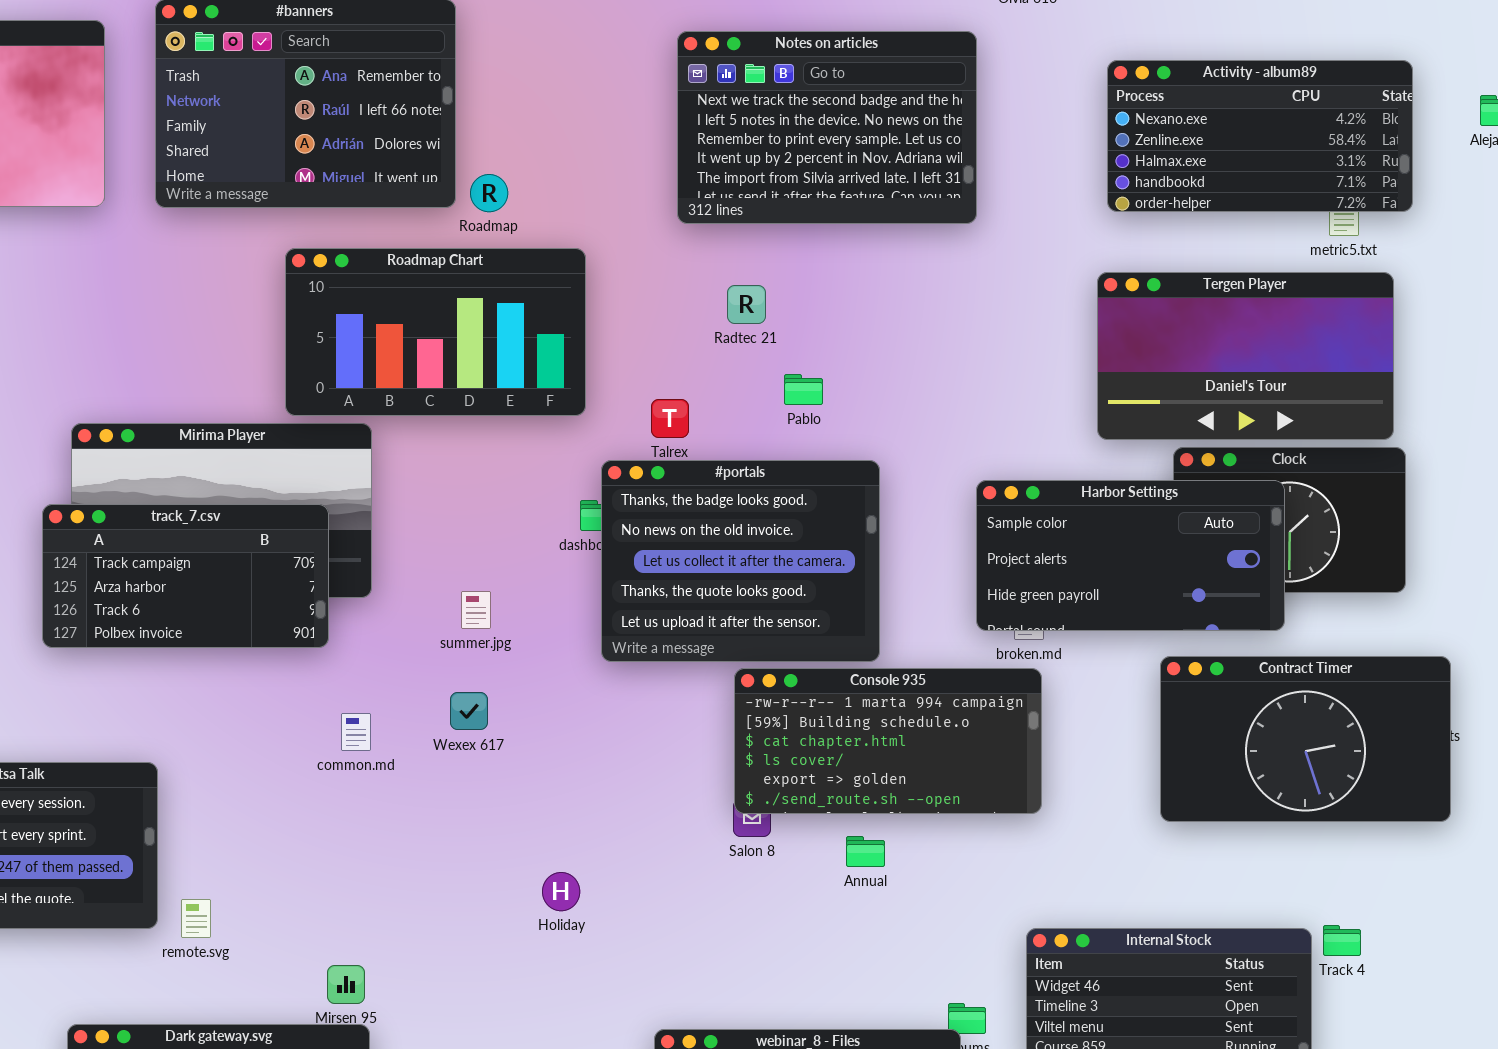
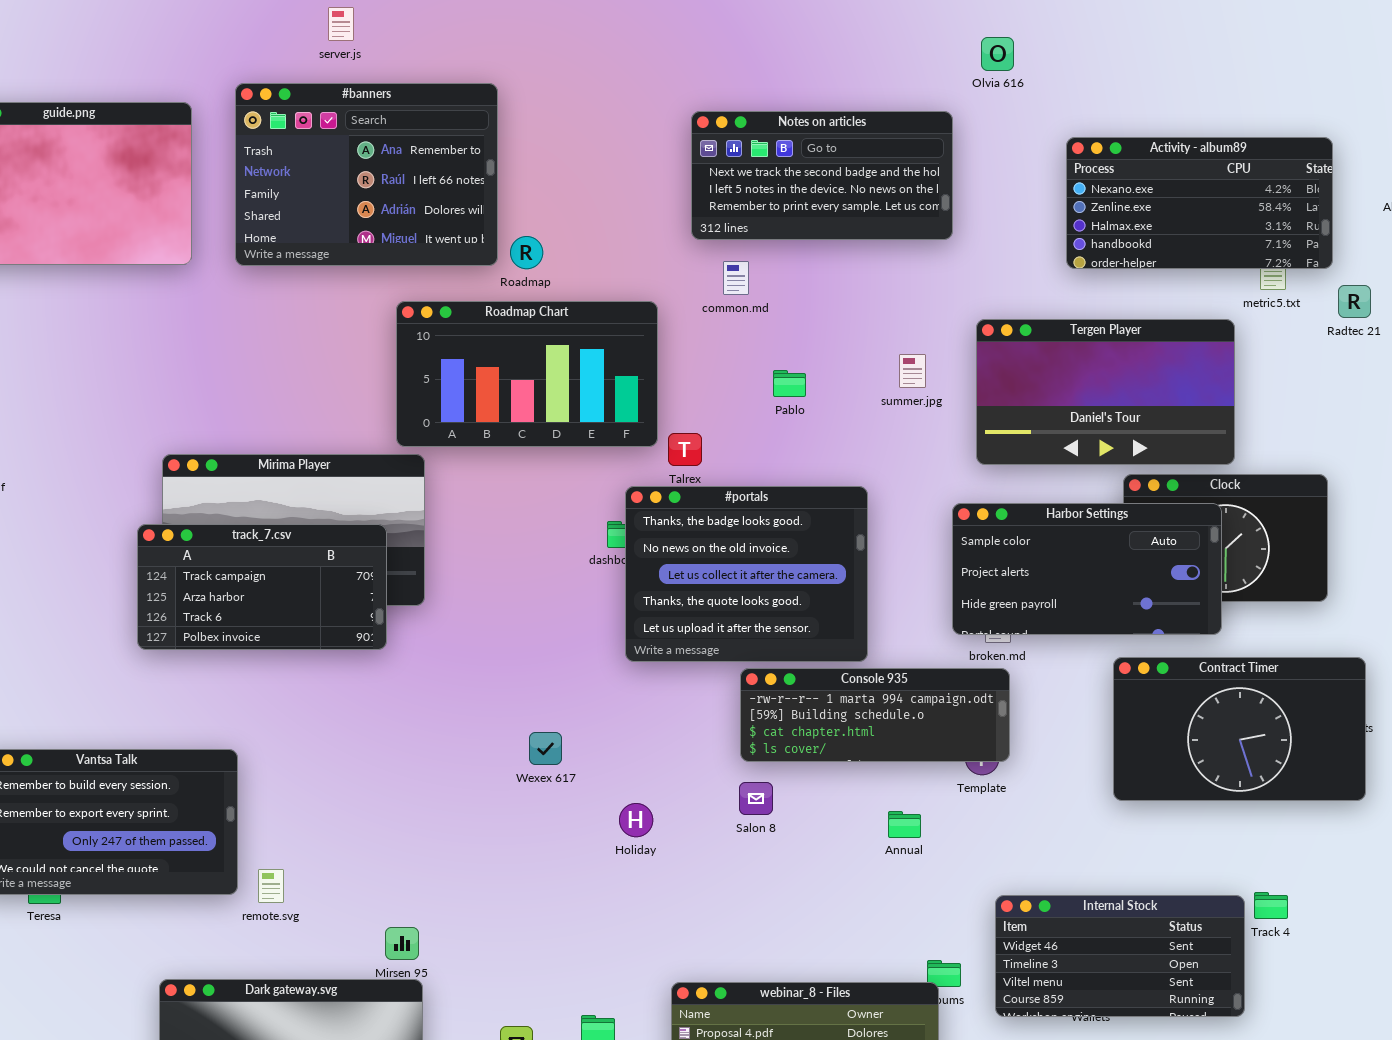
Notes on articles: [677,31,977,224] -> [691,111,953,240], resized
Roadmap Chart: [285,248,586,416] -> [396,301,658,447], moved
Tergen Player: [1097,272,1394,440] -> [976,319,1235,465], moved
Radtec 21: [727,285,766,324] -> [1338,285,1371,318], moved
Pablo: [784,374,823,405] -> [773,370,806,397], moved
summer.jpg: [461,591,491,629] -> [899,354,926,388], moved
Console 935: [734,668,1042,814] -> [740,668,1010,762], resized
Wexex 617: [450,692,488,730] -> [529,732,562,765], moved
common.md: [341,713,371,751] -> [723,261,749,295], moved
Annual: [846,836,885,867] -> [888,811,921,838], moved
Holiday: [542,872,580,911] -> [619,803,653,837], moved

